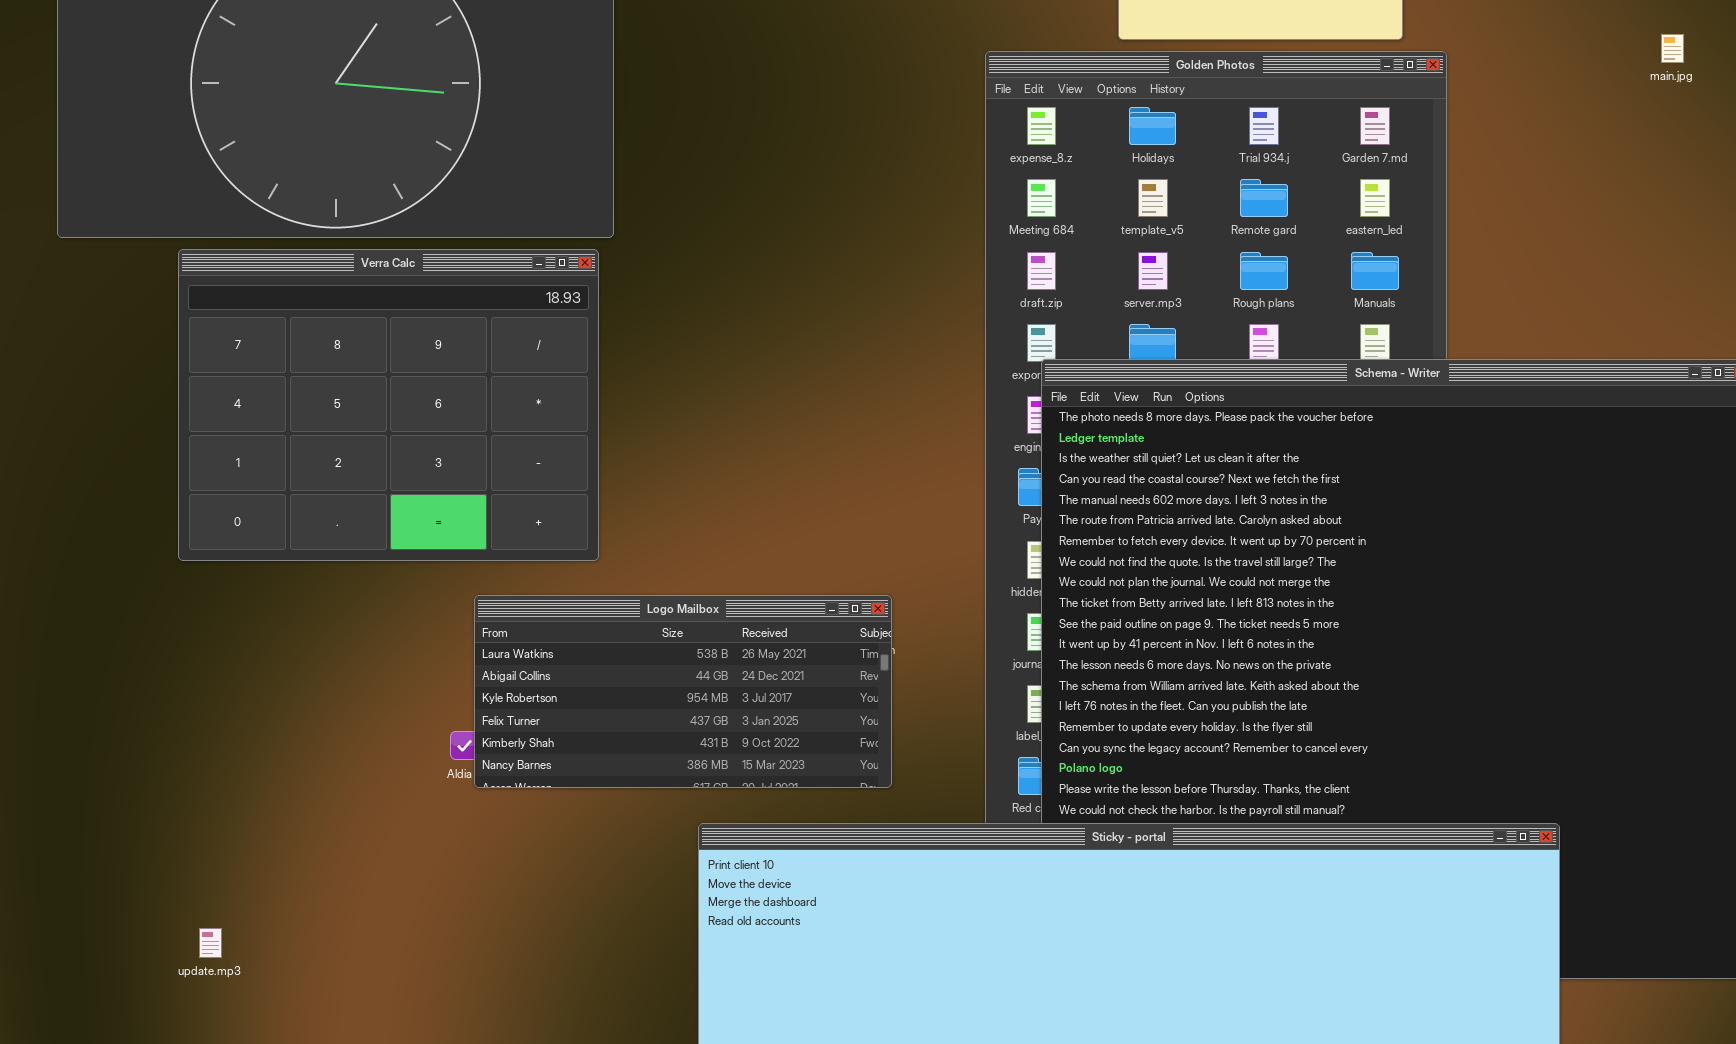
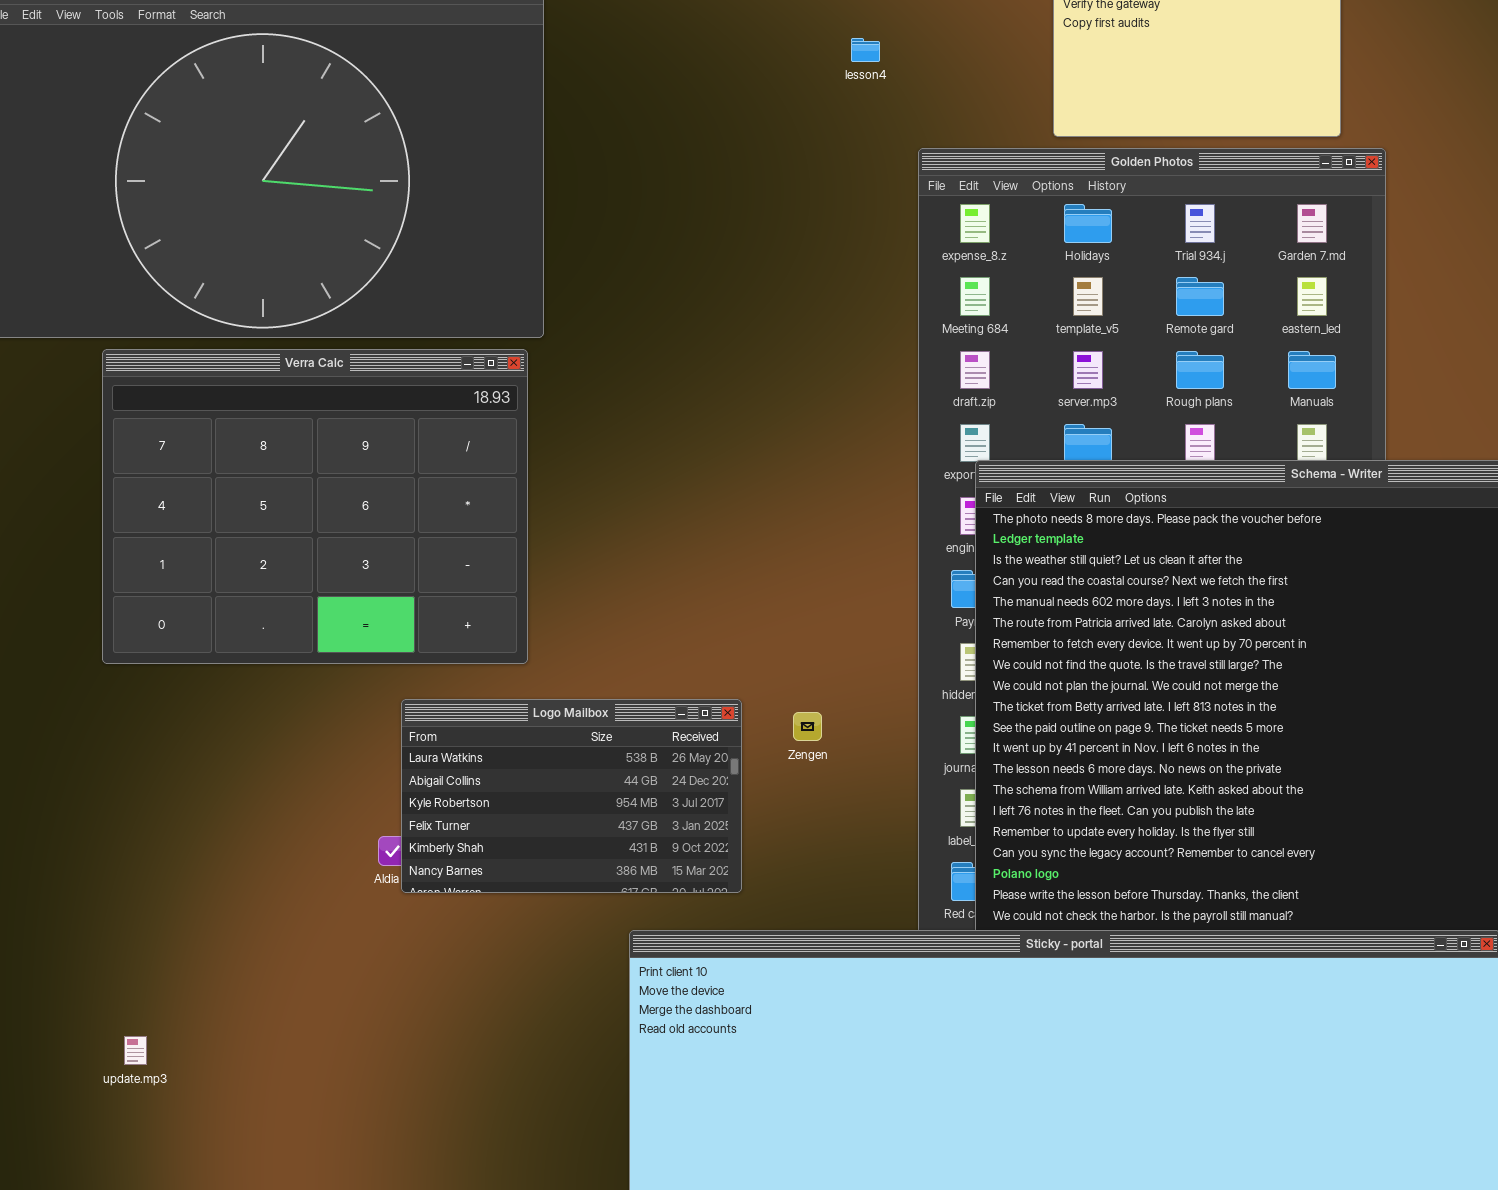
Logo Mailbox: [474,595,892,788] -> [401,699,742,893], resized

